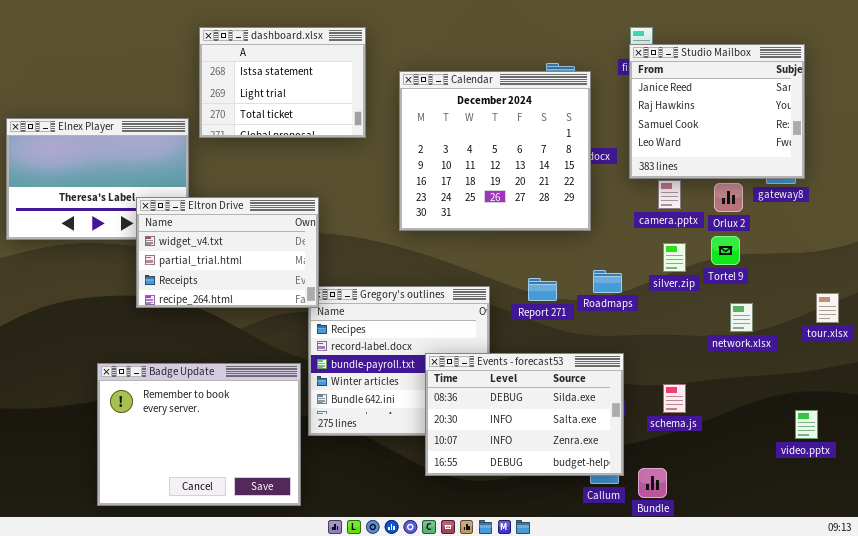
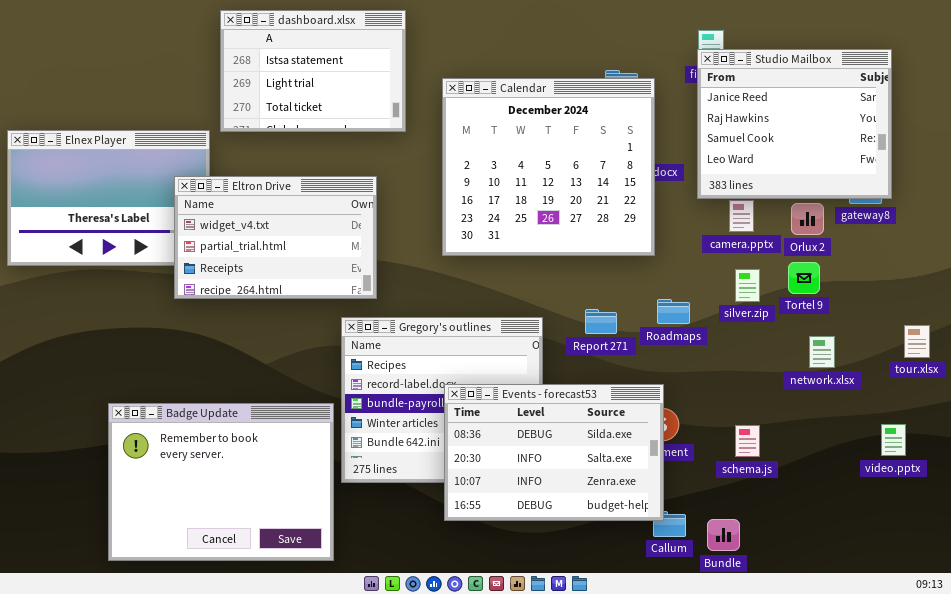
dashboard.xlsx: [199,27,366,138] -> [220,10,406,132], moved
Eltron Drive: [136,197,319,308] -> [174,176,377,299], moved
Events - forecast53: [425,353,624,476] -> [444,384,664,521], moved
video.pptx: [795,410,818,439] -> [881,424,906,456], moved

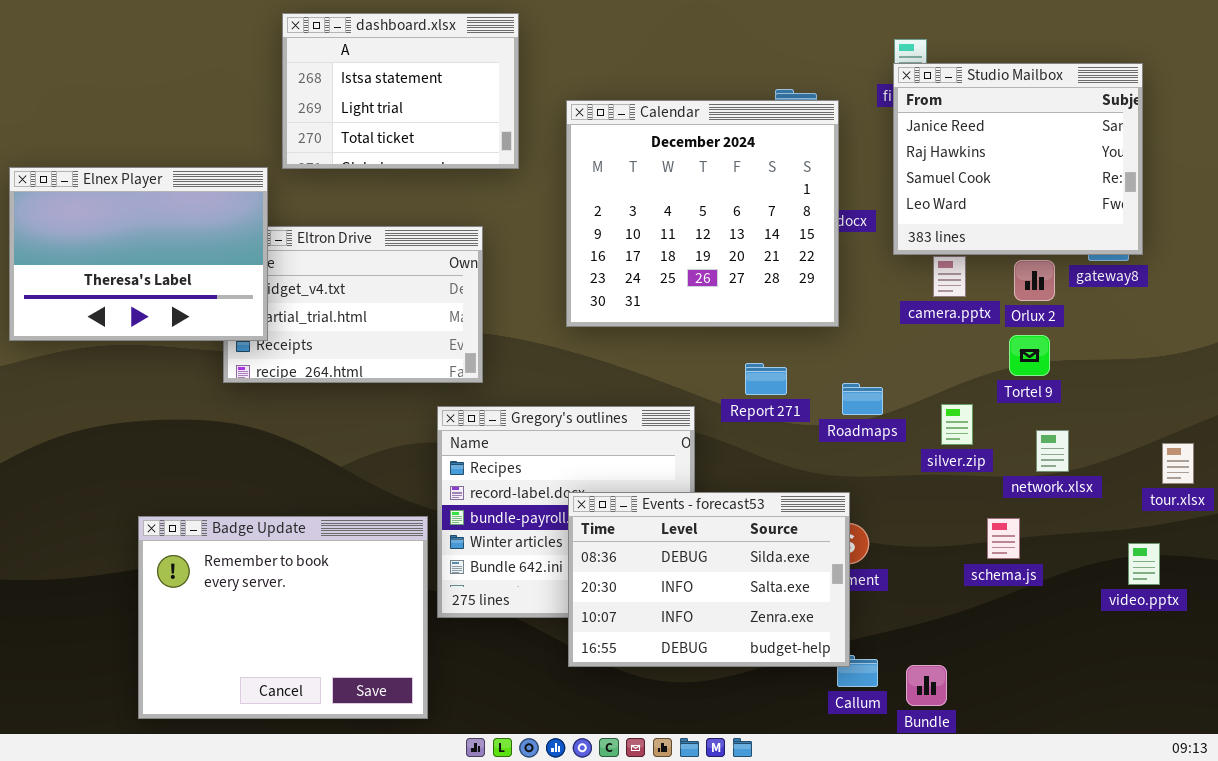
Elnex Player: [7,130,210,266] -> [9,167,268,341], raised
silver.zip: [735,269,760,302] -> [941,404,973,445], moved
Report 271: [585,309,617,334] -> [745,363,787,395], moved
tour.xlsx: [904,325,930,358] -> [1162,443,1194,484], moved
schema.js: [735,425,760,457] -> [987,518,1020,559], moved

